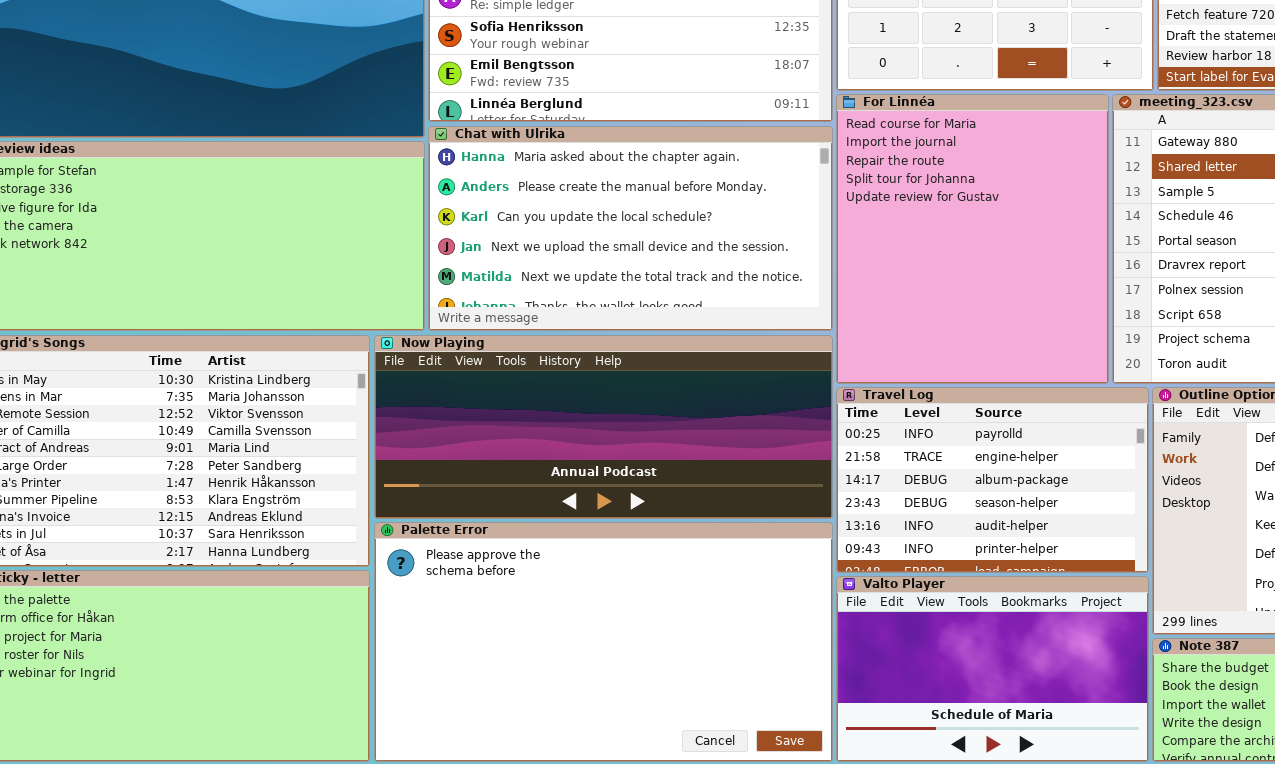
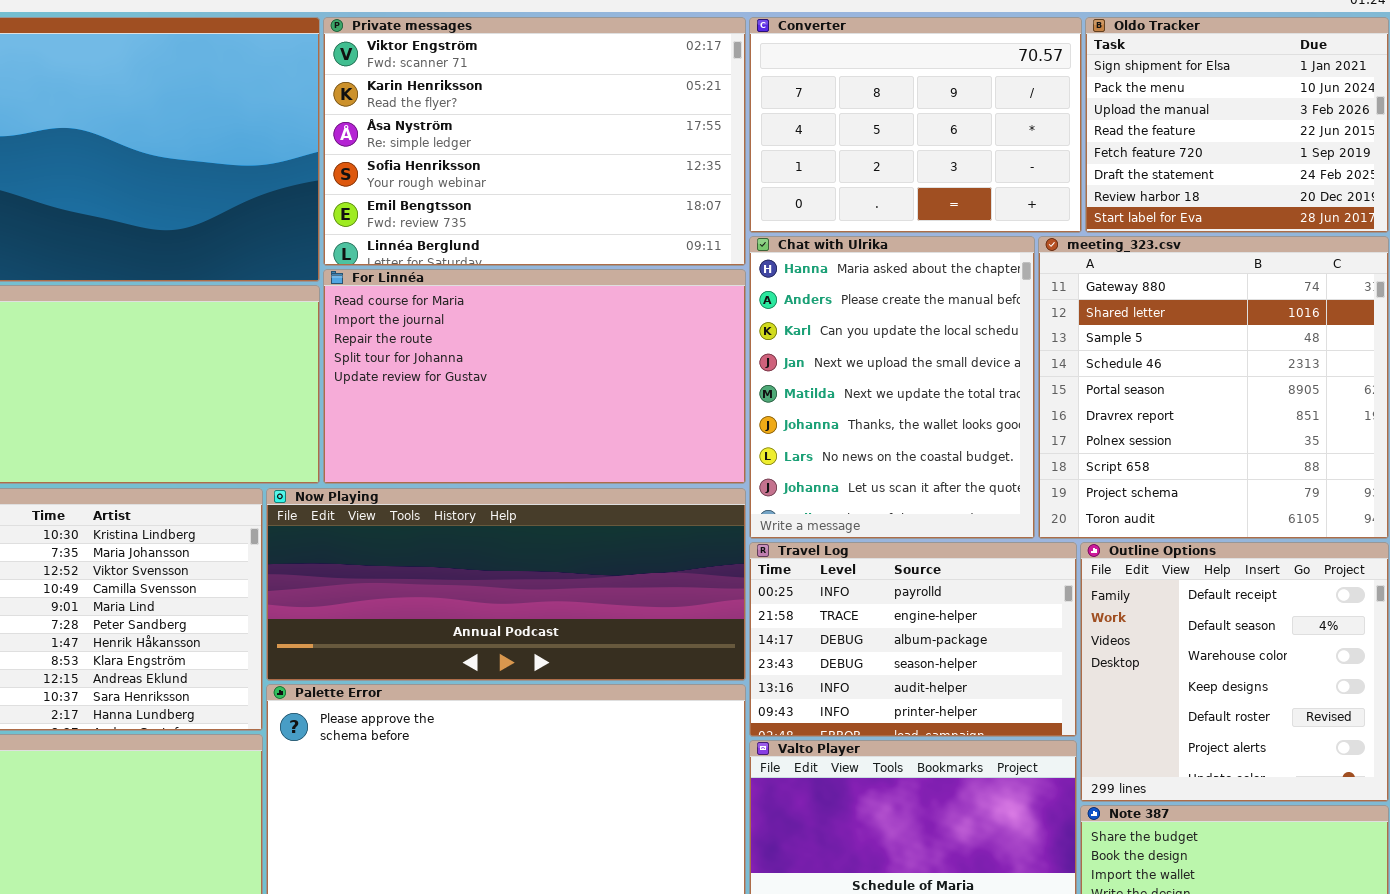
For Linnéa: [836,94,1109,384] -> [323,269,746,484], moved, resized
Chat with Ulrika: [428,126,833,331] -> [749,236,1035,539], moved, resized

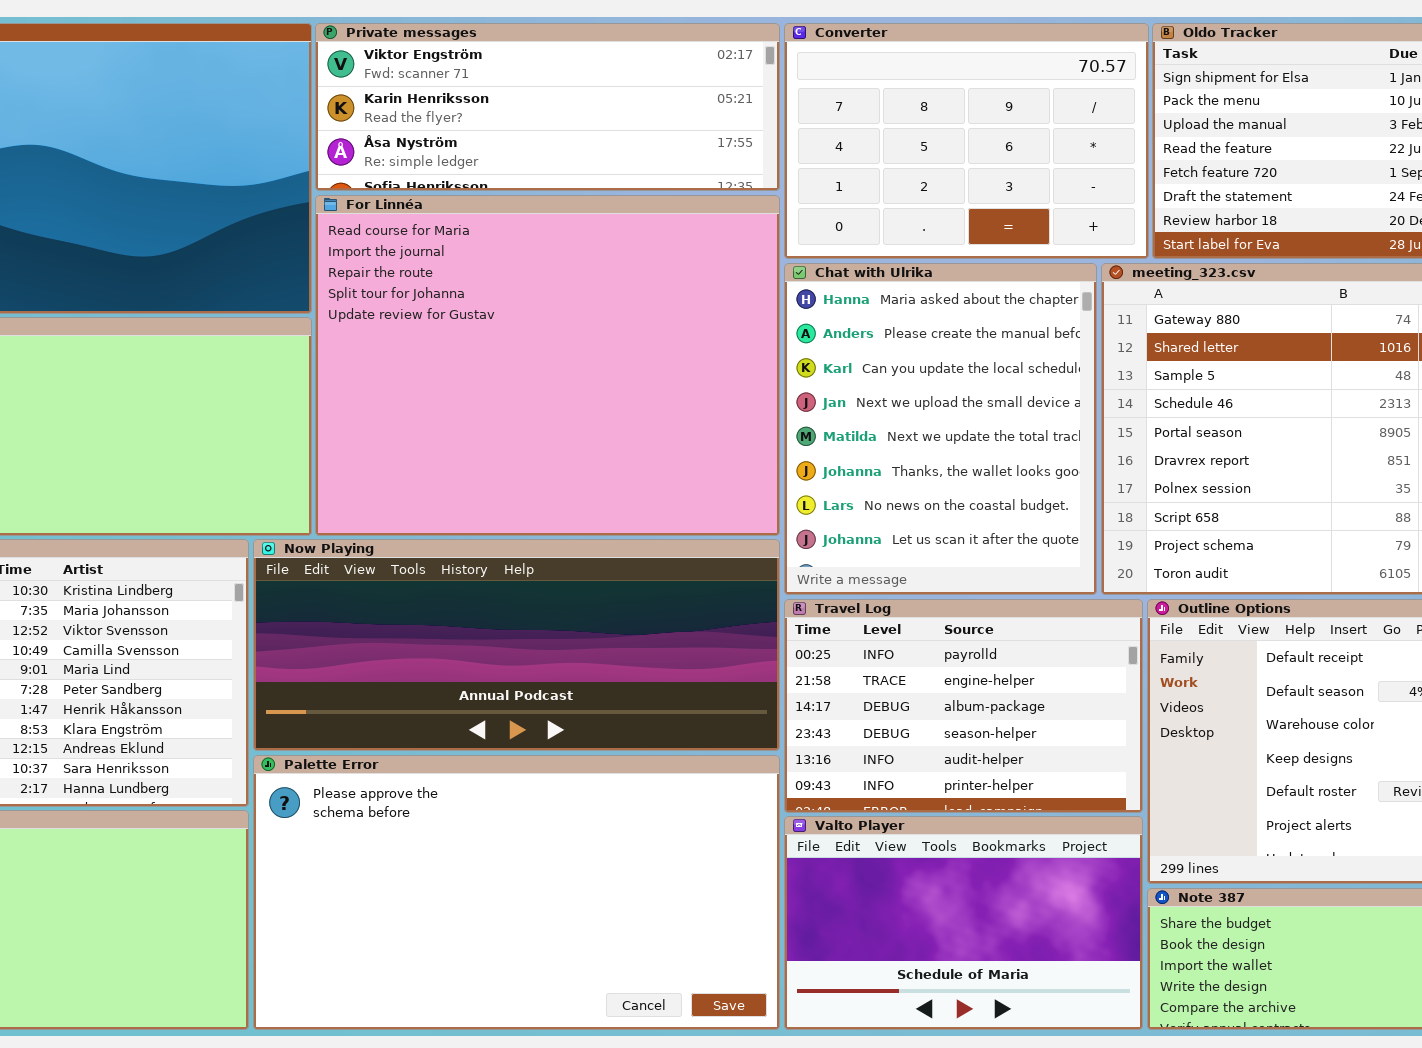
Private messages: [323,17,746,266] -> [315,23,780,191], resized
For Linnéa: [323,269,746,484] -> [315,195,780,536], resized

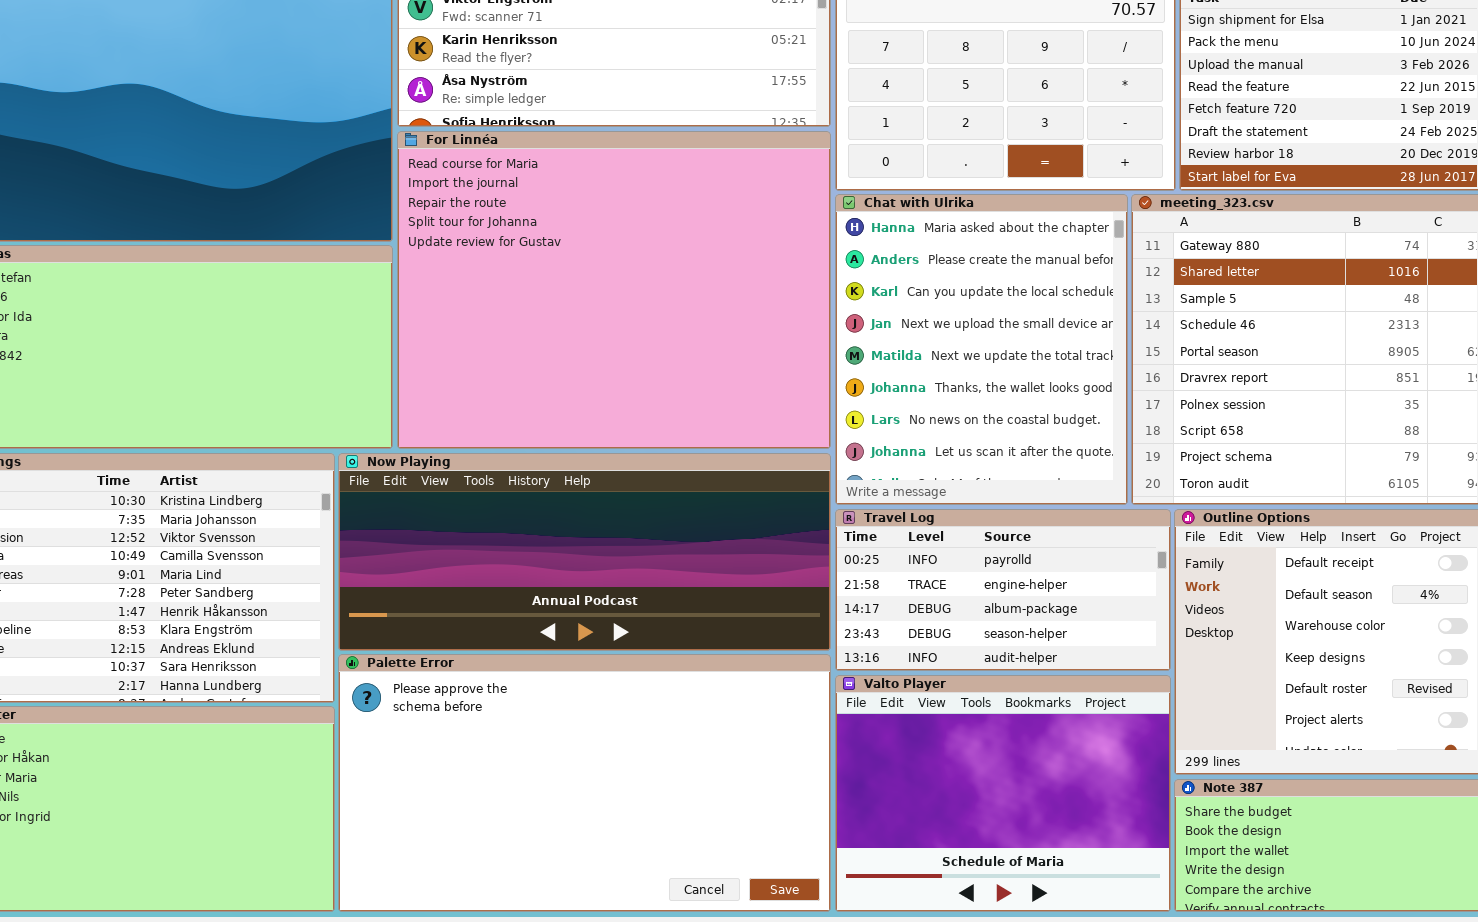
Travel Log: [784,599,1143,813] -> [835,509,1171,671], resized
Valto Player: [784,816,1143,1030] -> [835,675,1171,912], resized

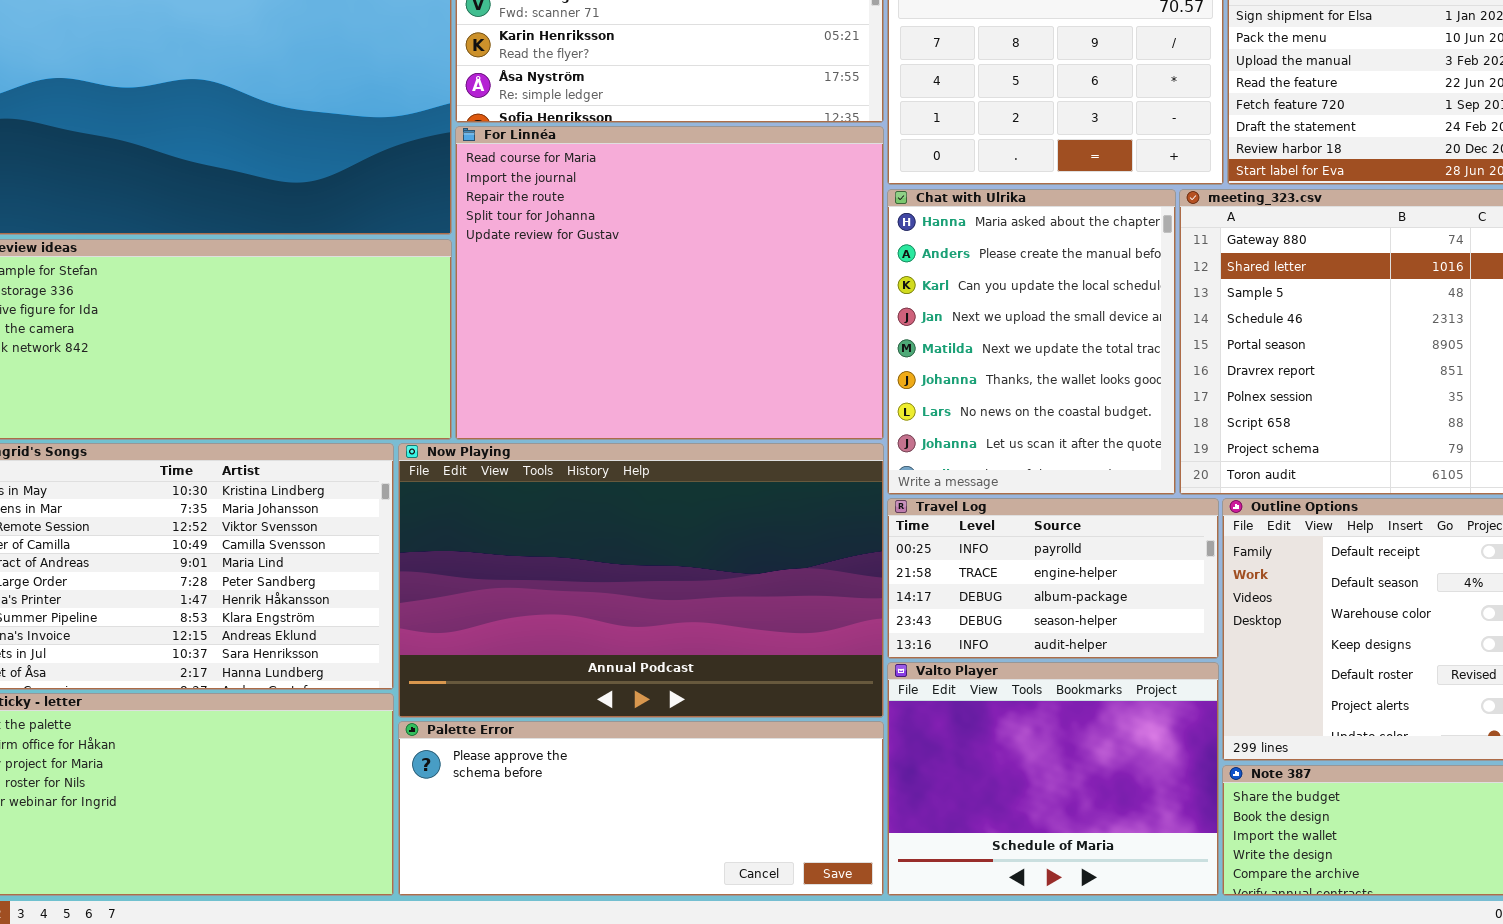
Now Playing: [338,453,831,651] -> [398,443,884,718], resized
Palette Error: [338,654,831,912] -> [398,721,884,896], resized

